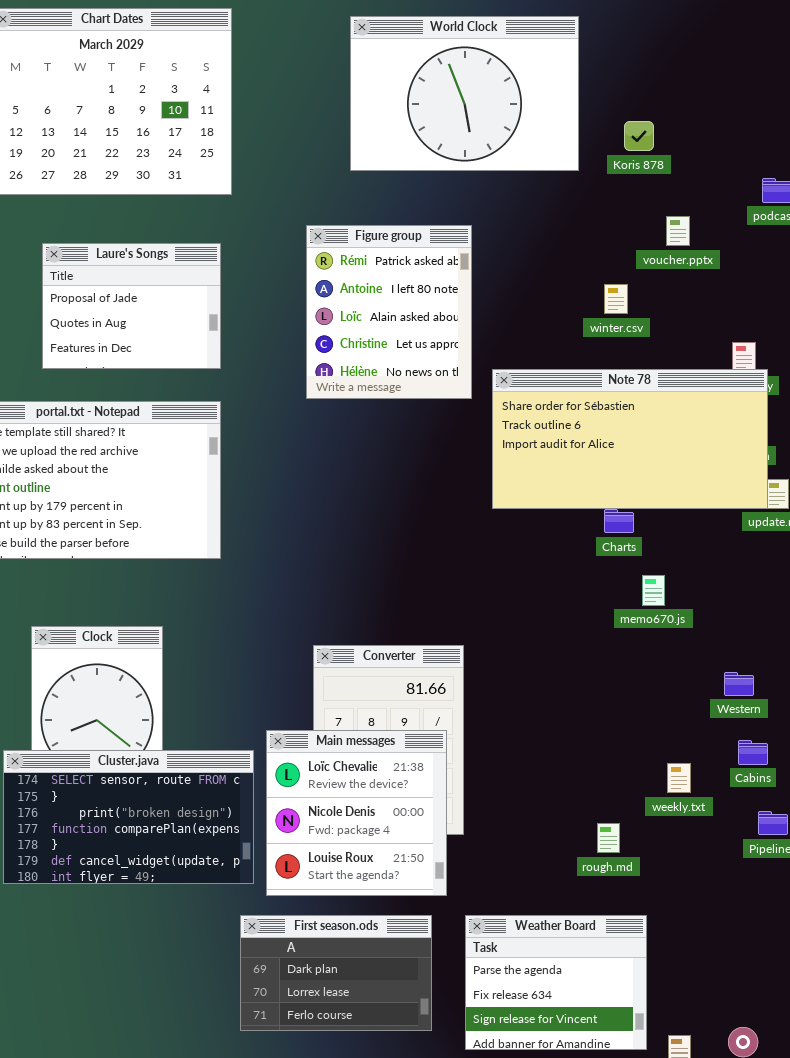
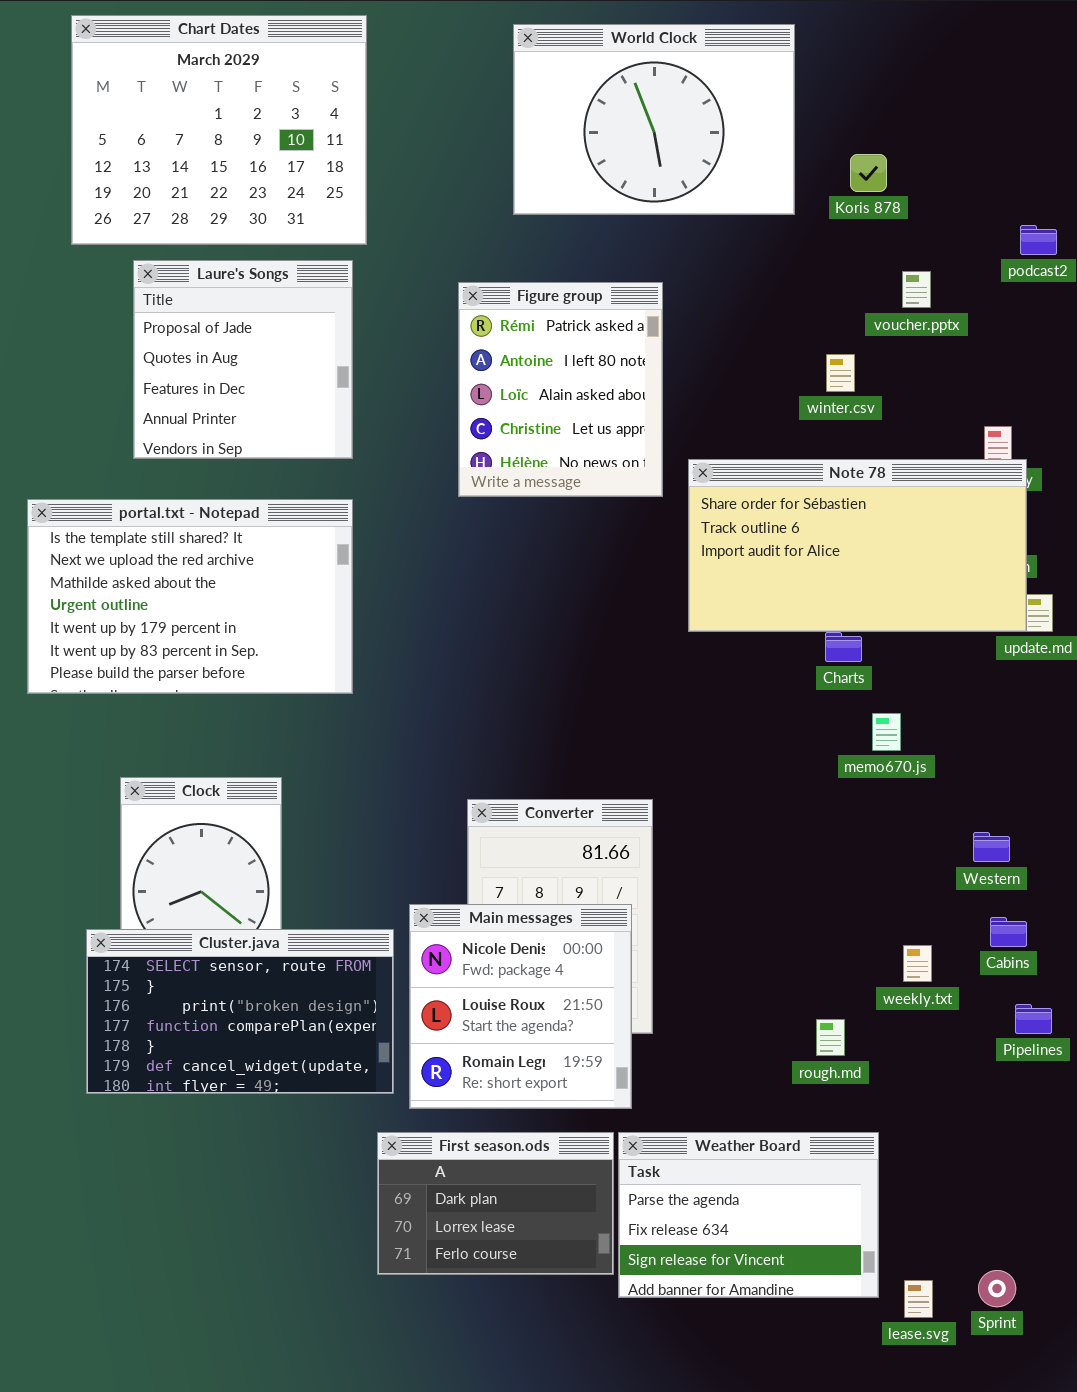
Laure's Songs: [42,243,221,369] -> [133,260,353,459], resized
Main messages: [266,730,447,896] -> [409,904,632,1109], scrolled down 1 row
Weather Board: [465,915,647,1050] -> [618,1132,879,1298], resized

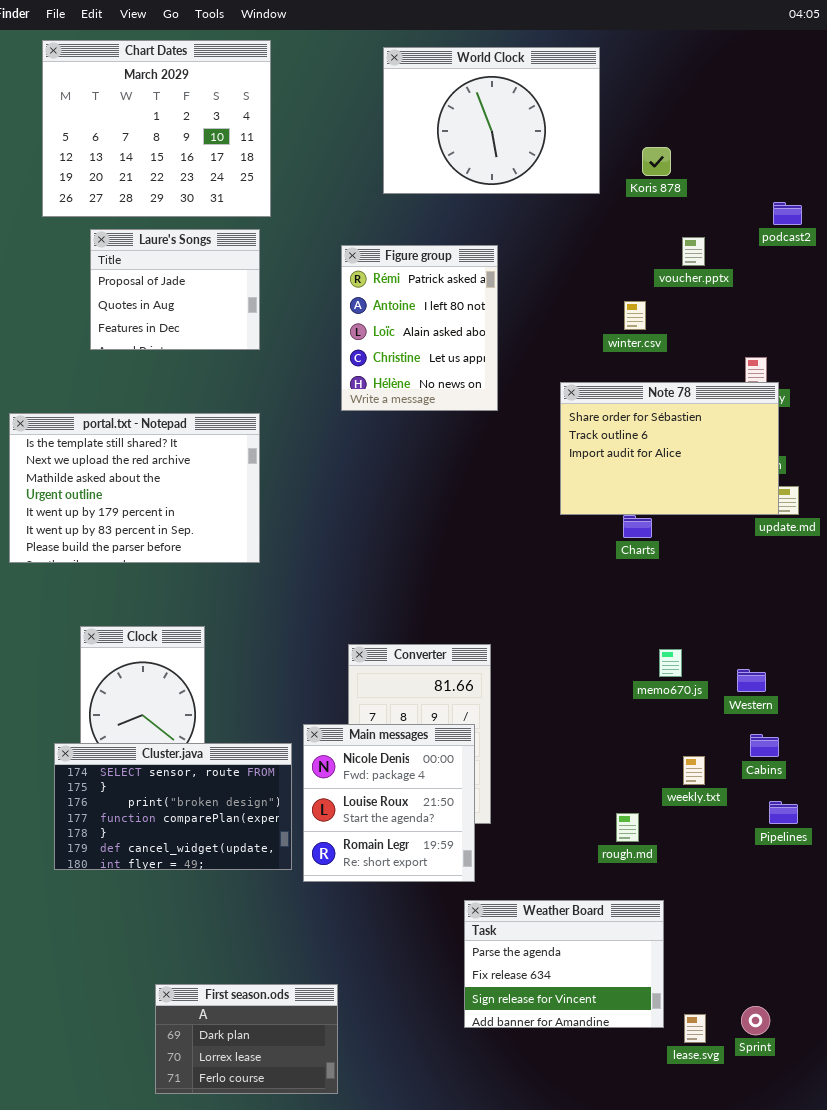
Laure's Songs: [133,260,353,459] -> [90,229,260,350], resized
Note 78: [688,459,1027,632] -> [560,382,779,515], resized
memo670.js: [872,713,901,751] -> [659,649,682,677], moved
First season.ods: [377,1132,614,1275] -> [155,984,338,1094], moved

